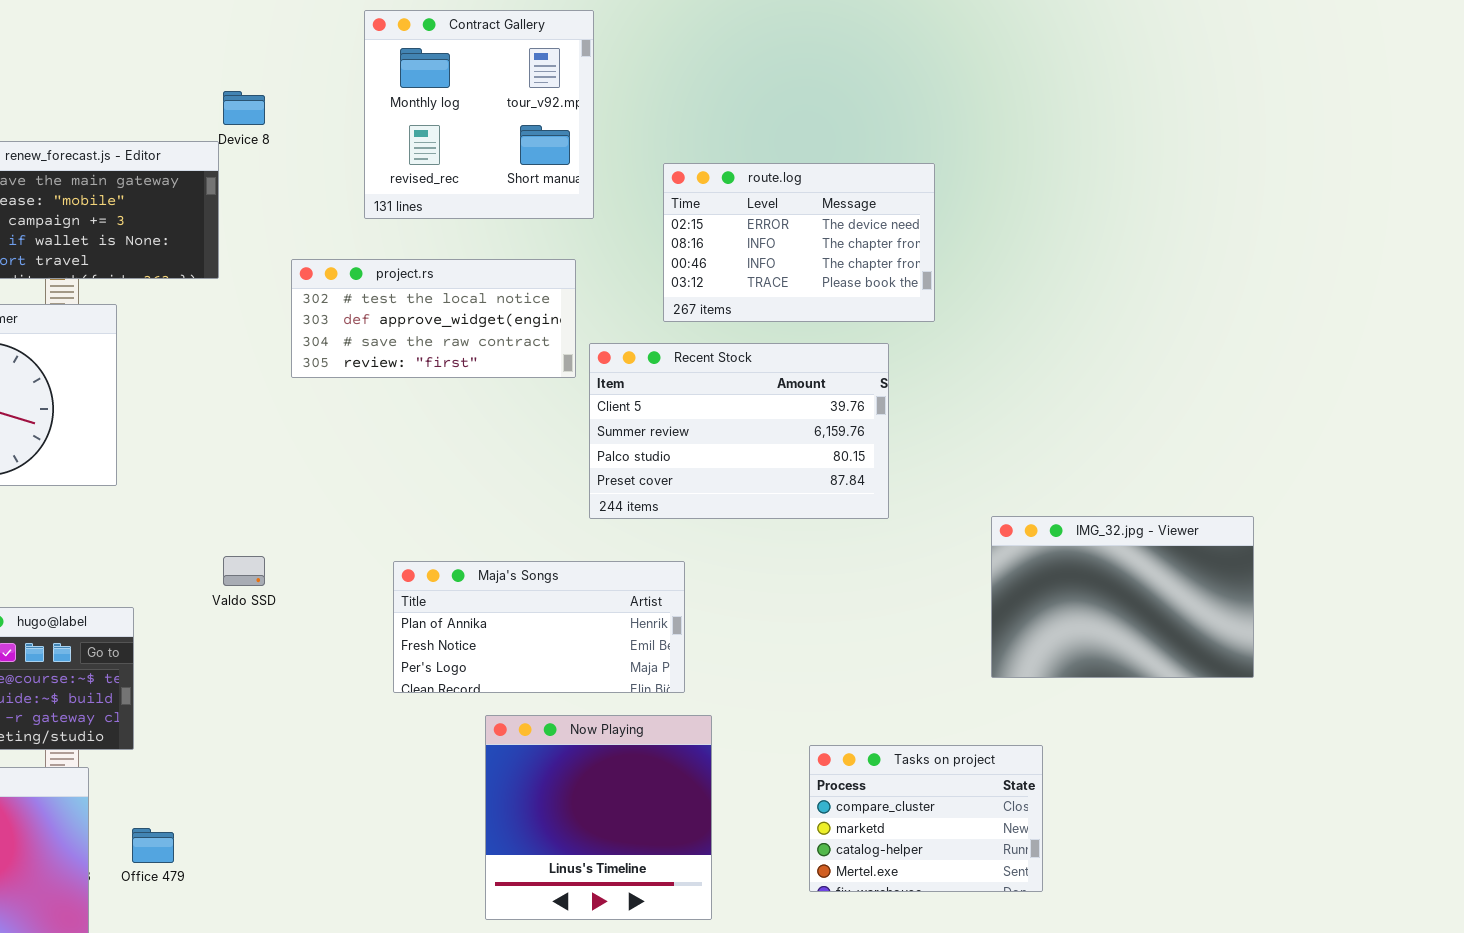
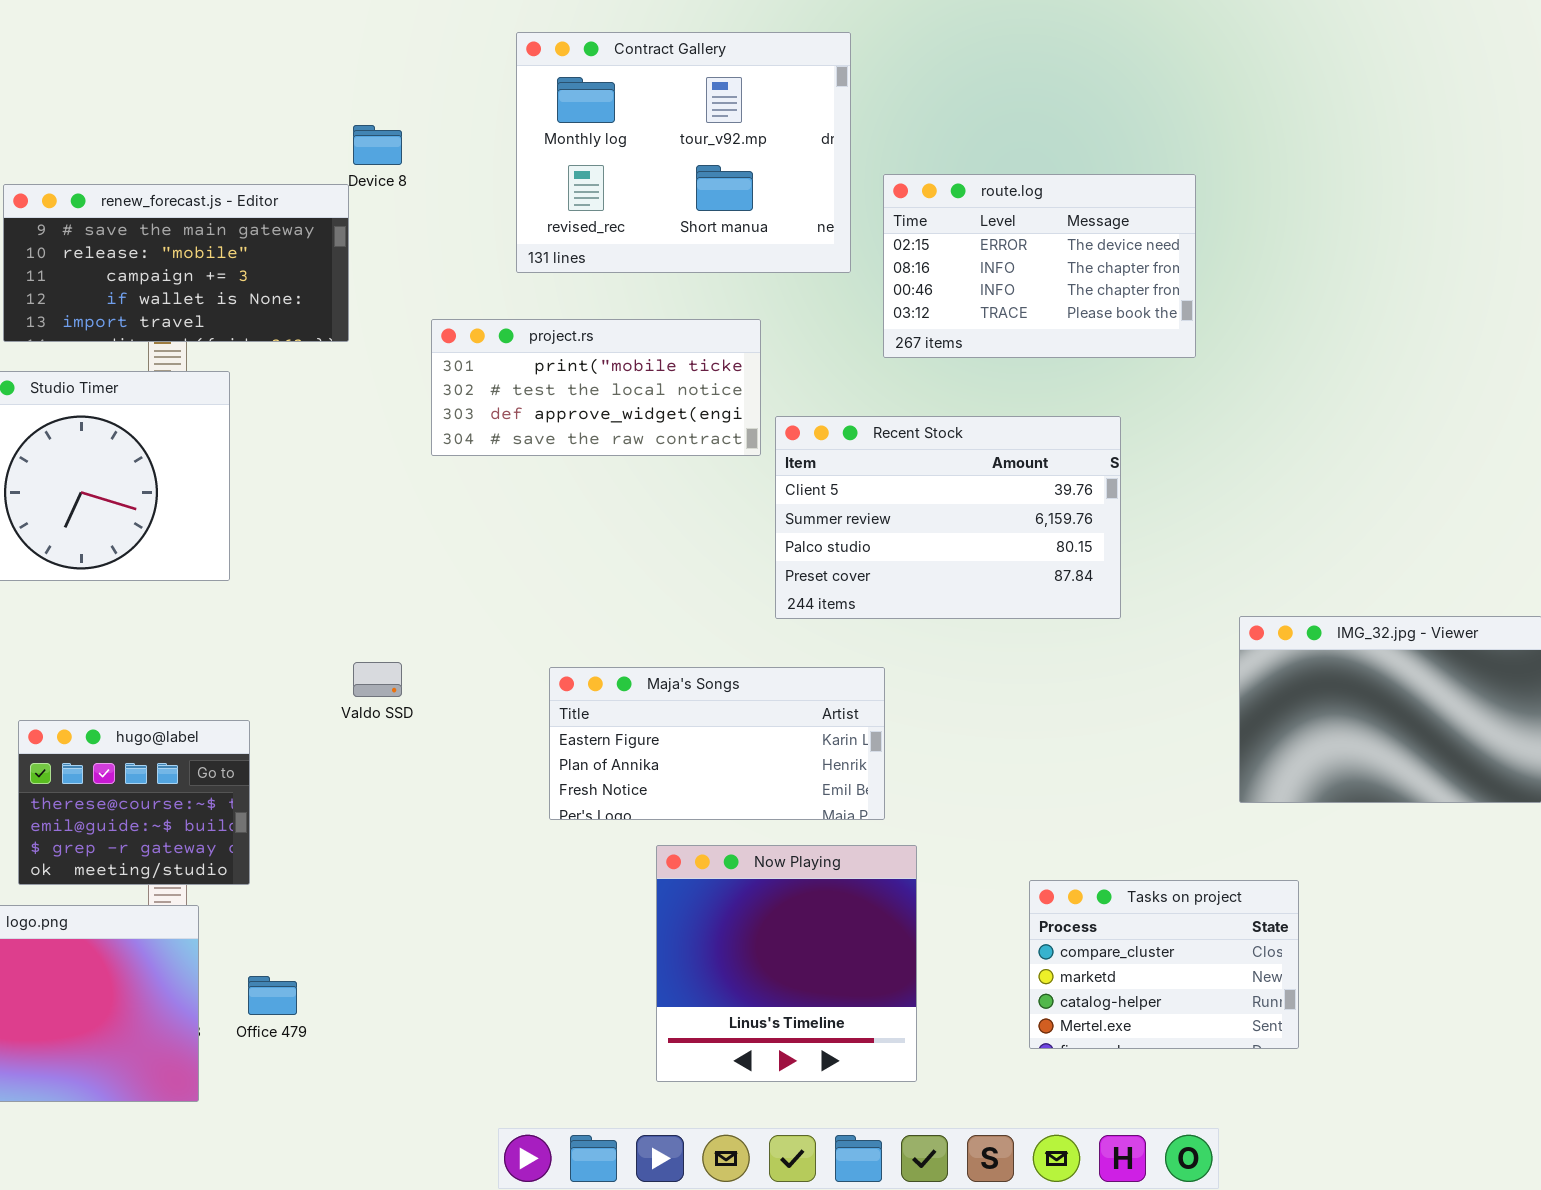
Contract Gallery: [364,10,594,219] -> [516,32,851,273], resized
route.log: [663,163,935,322] -> [883,174,1196,358], moved
project.rs: [291,259,576,378] -> [431,319,761,456], scrolled up 1 row
Maja's Songs: [393,561,685,693] -> [549,667,885,820], scrolled up 1 row

